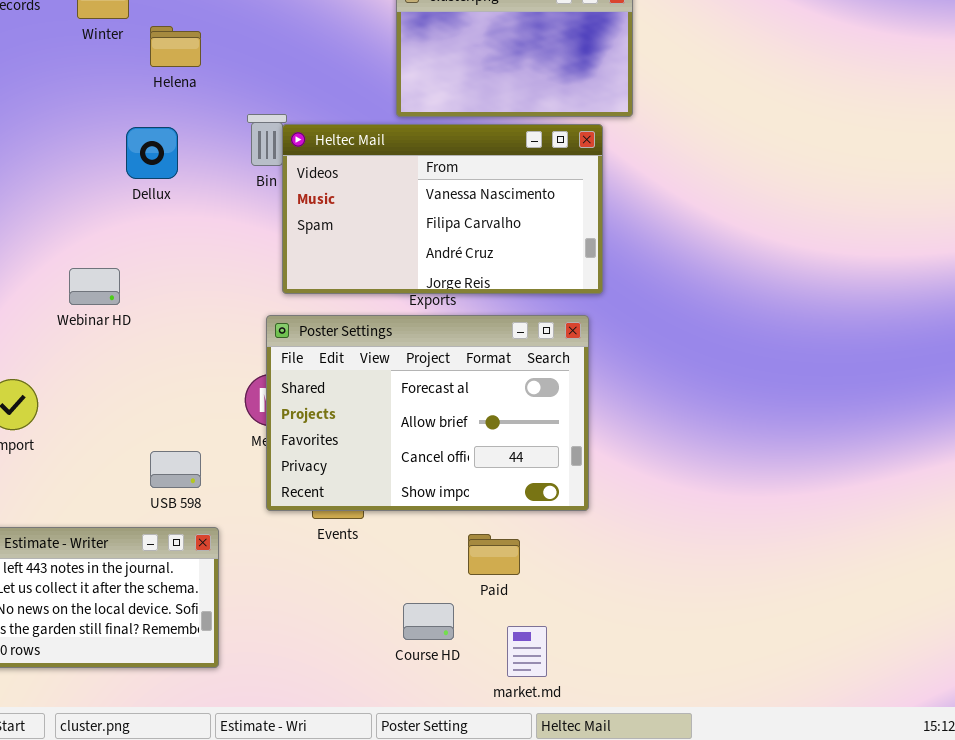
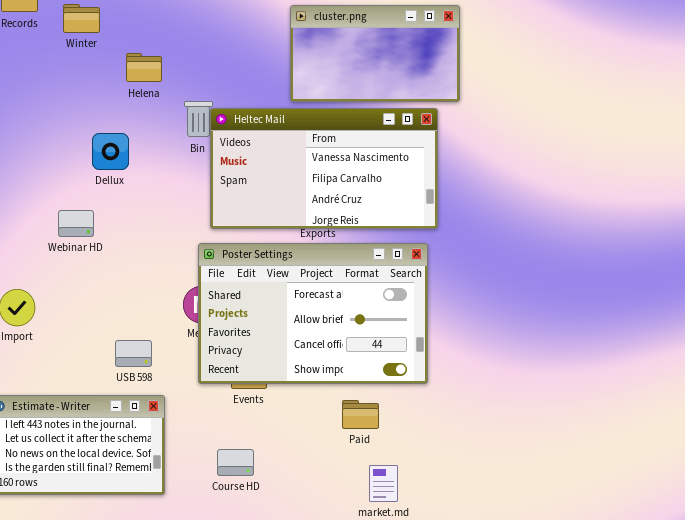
Helena: [150,26,201,67] -> [126,53,162,82], moved
Dellux: [126,127,178,179] -> [92,133,129,170], moved
Course HD: [403,603,454,640] -> [217,449,254,476], moved

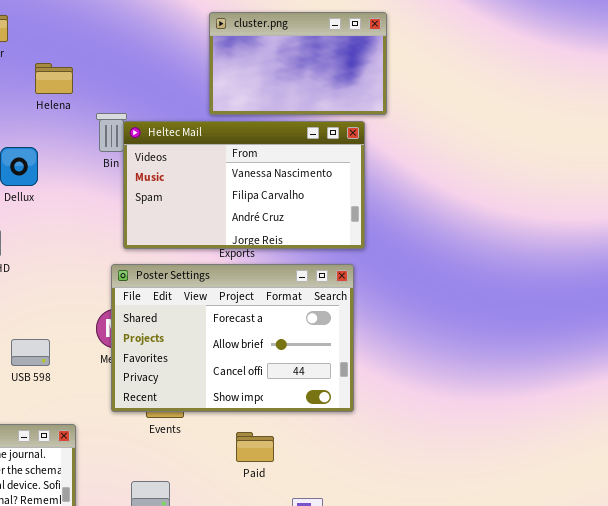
USB 598: [115,340,152,367] -> [11,339,50,366], moved
Paid: [342,400,379,429] -> [236,432,274,462], moved

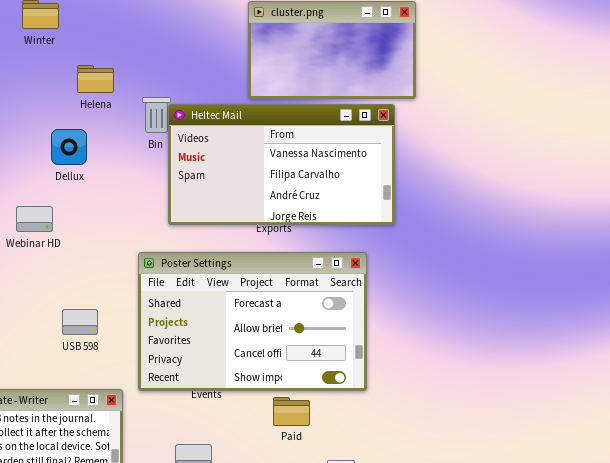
Helena: [35,63,73,94] -> [77,65,114,93], moved
Poster Settings: [111,264,354,412] -> [138,252,367,391], moved

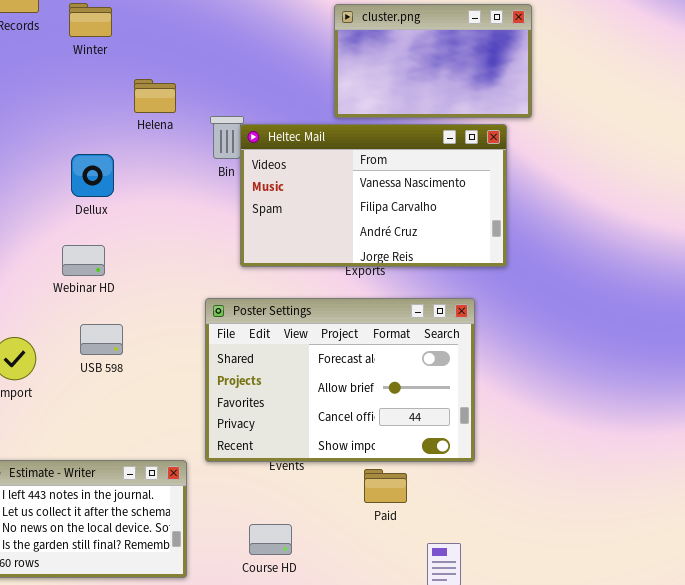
Dellux: [51,129,87,165] -> [71,154,114,197], moved
USB 598: [62,309,98,335] -> [80,324,123,355], moved

